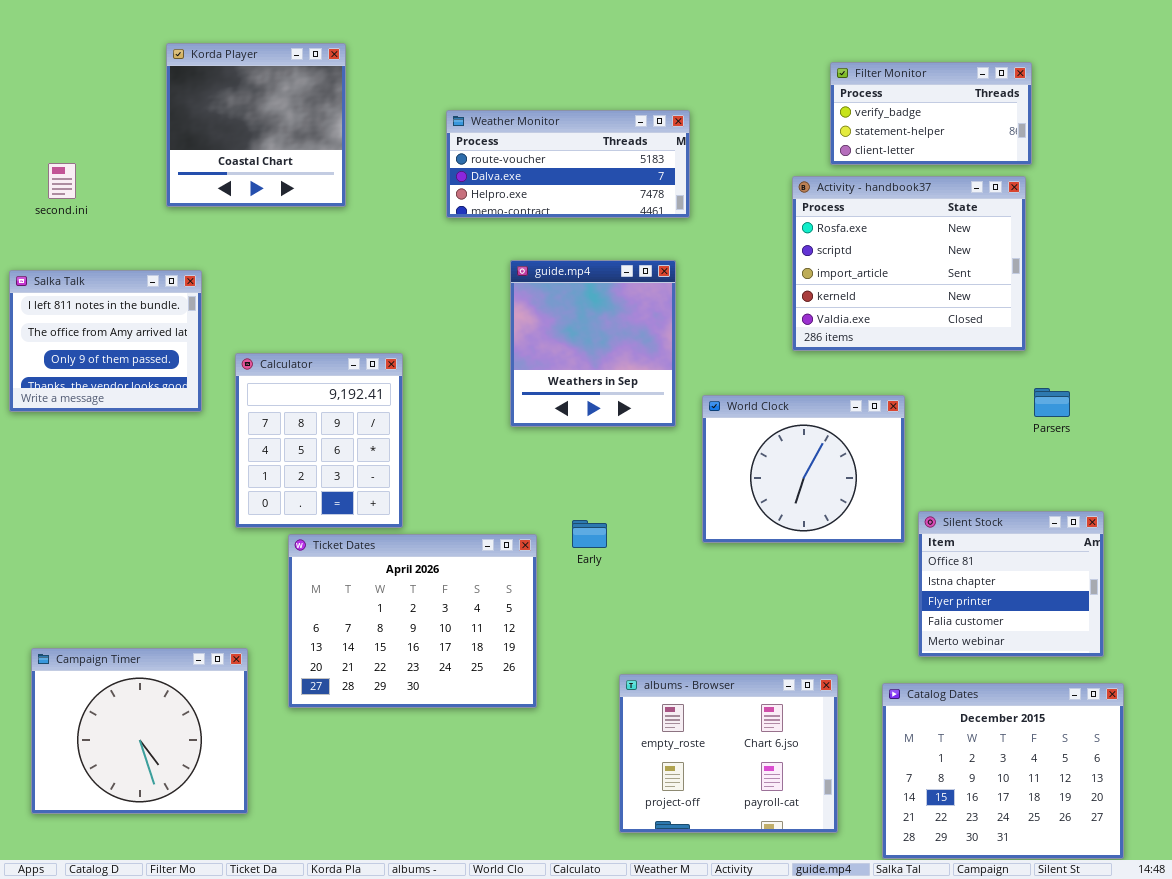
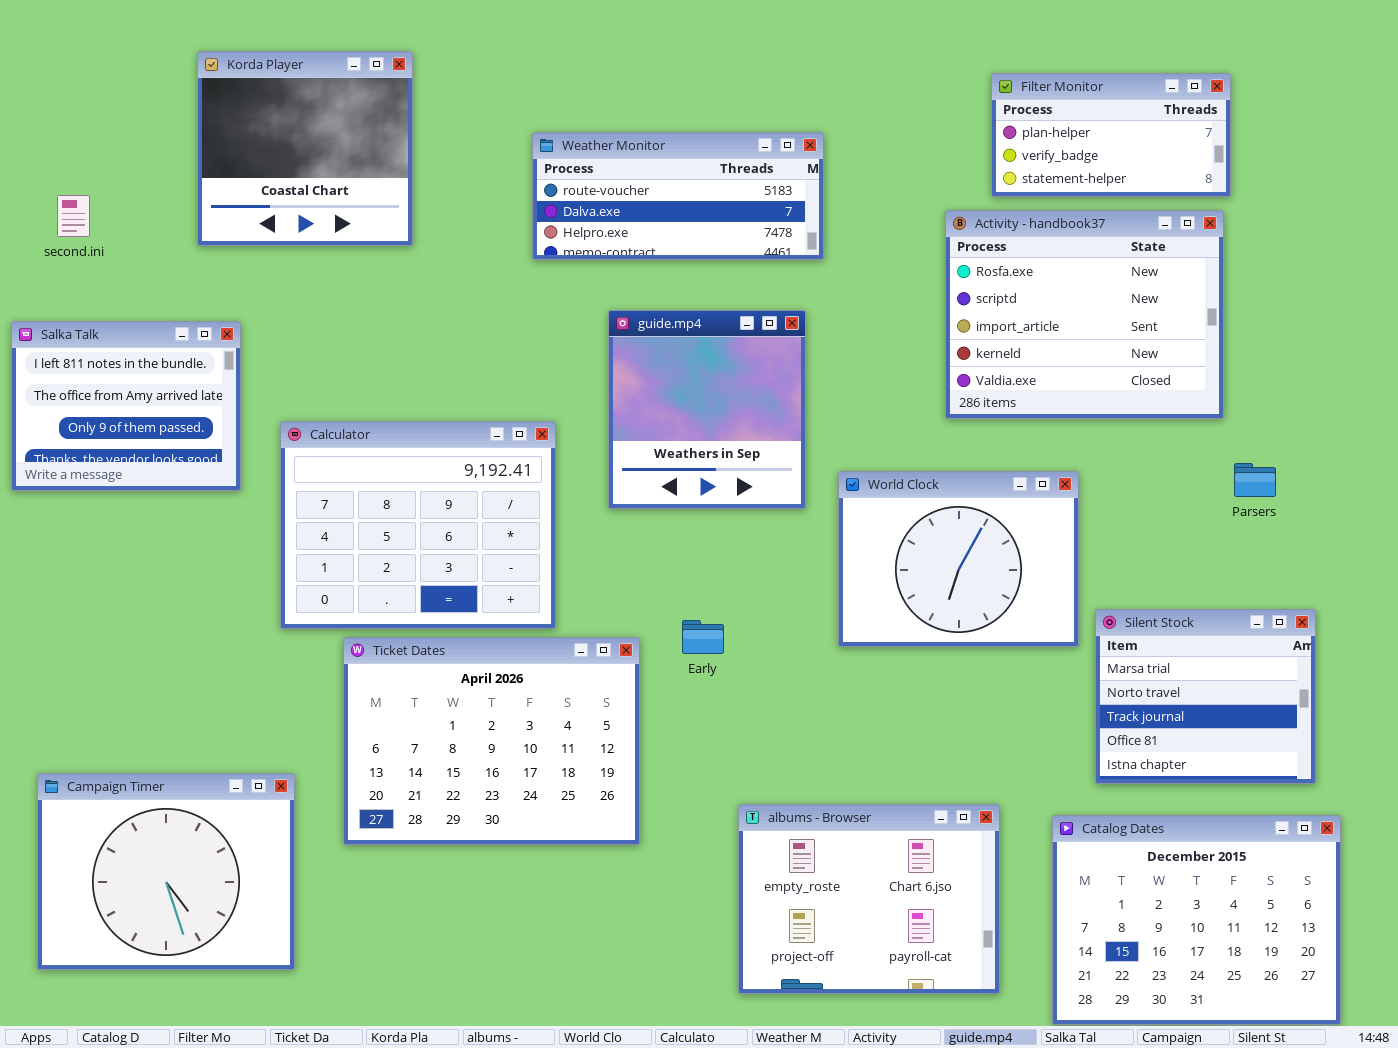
Filter Monitor: [830,62,1032,165] -> [991,73,1231,197], scrolled up 1 row
Calculator: [235,353,403,528] -> [280,421,556,629], resized
Silent Stock: [918,511,1104,657] -> [1095,609,1316,784], scrolled up 3 rows

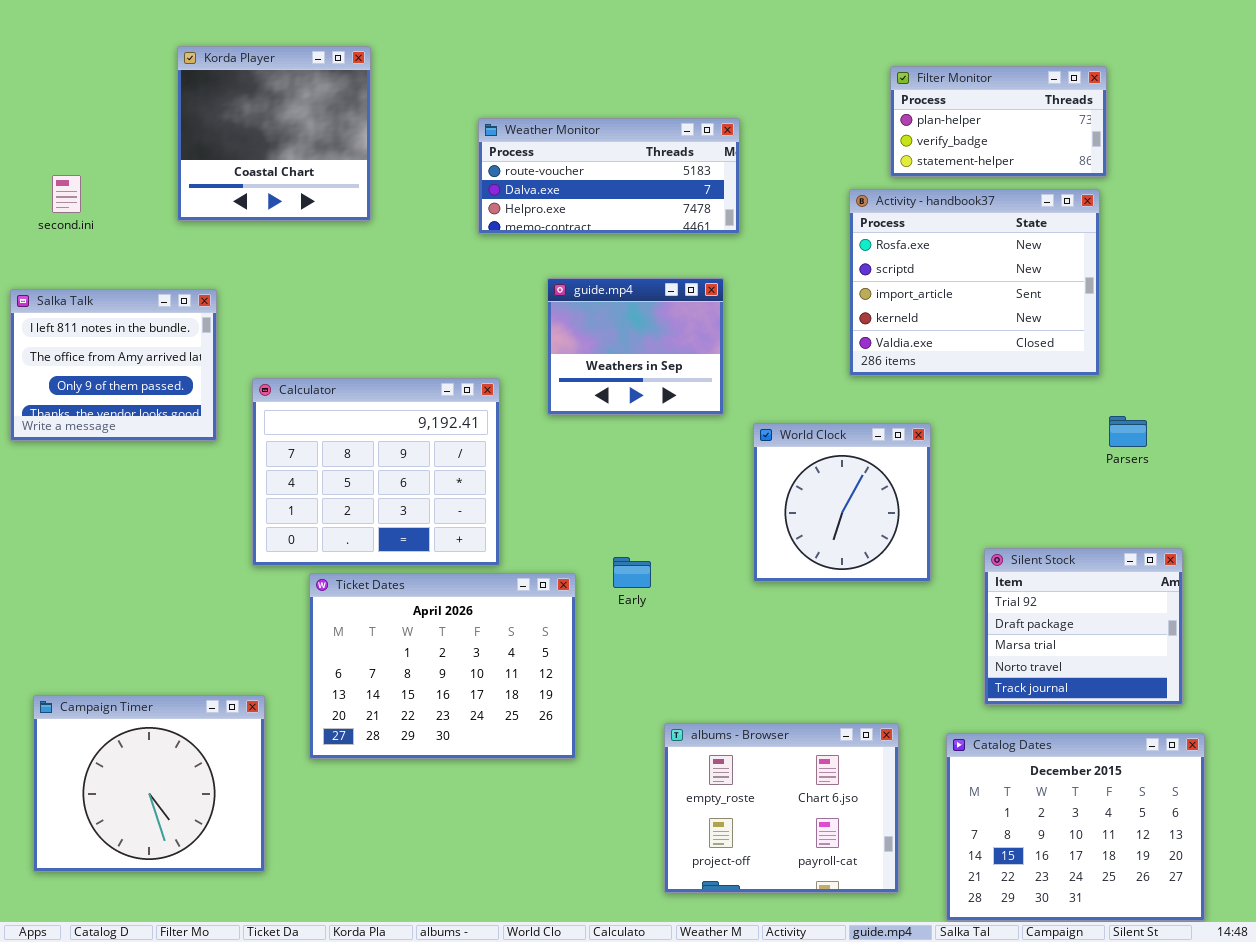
guide.mp4: [608,310,806,509] -> [547,278,724,415], resized
World Clock: [838,471,1079,647] -> [753,423,931,582], resized
Silent Stock: [1095,609,1316,784] -> [984,548,1183,705], scrolled up 2 rows

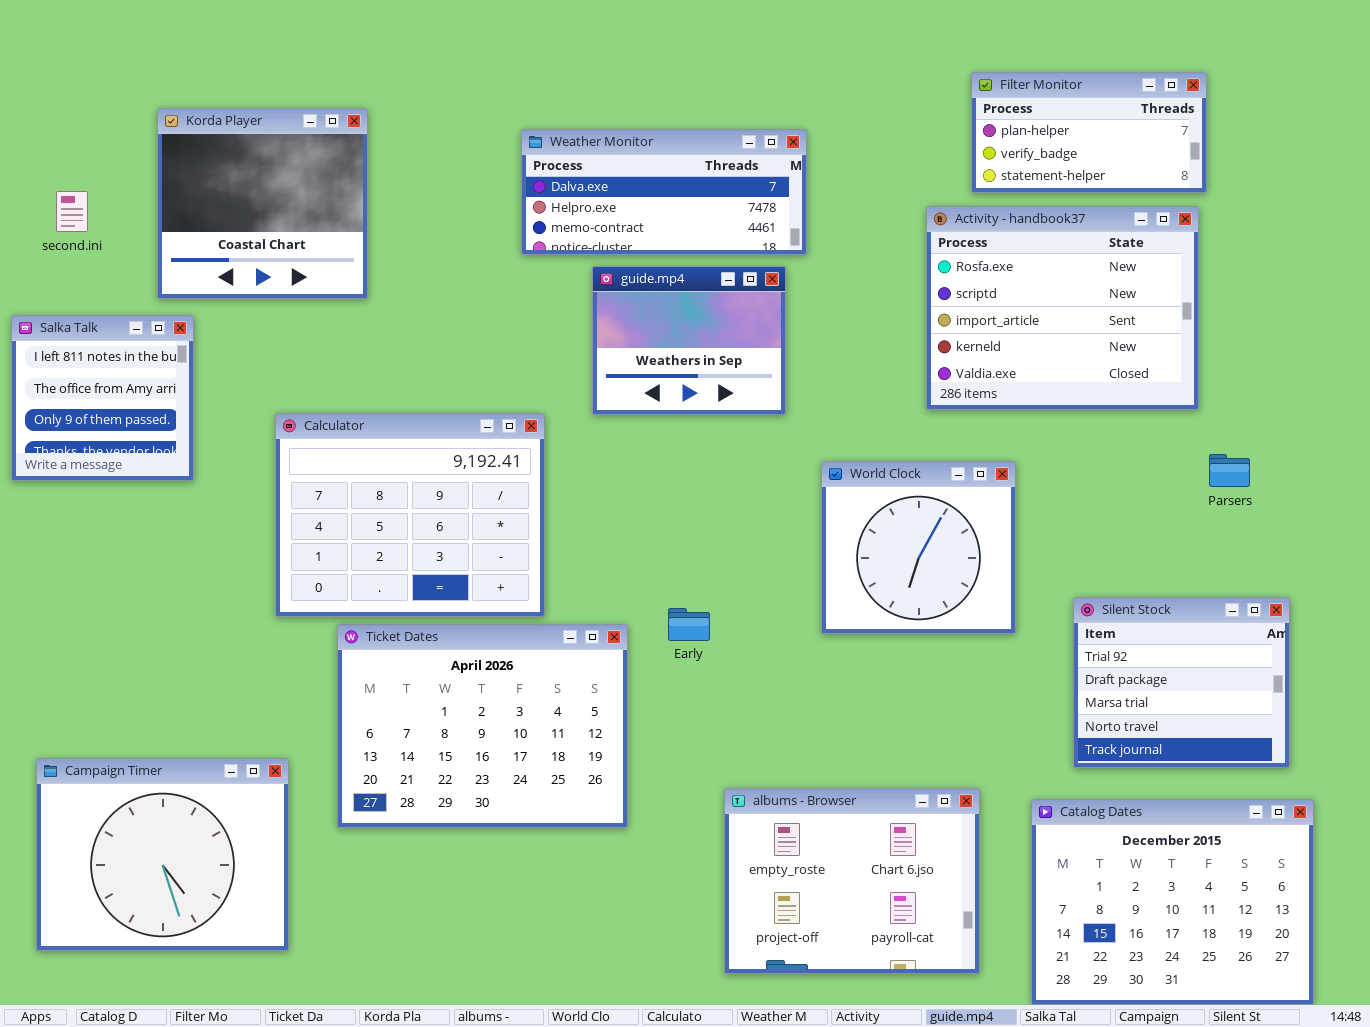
Korda Player: [177,46,371,221] -> [157,108,368,299], moved
Weather Monitor: [478,118,740,234] -> [521,129,807,255], scrolled down 1 row
guide.mp4: [547,278,724,415] -> [592,266,786,415], moved
Salka Talk: [10,289,217,441] -> [11,315,194,481], resized

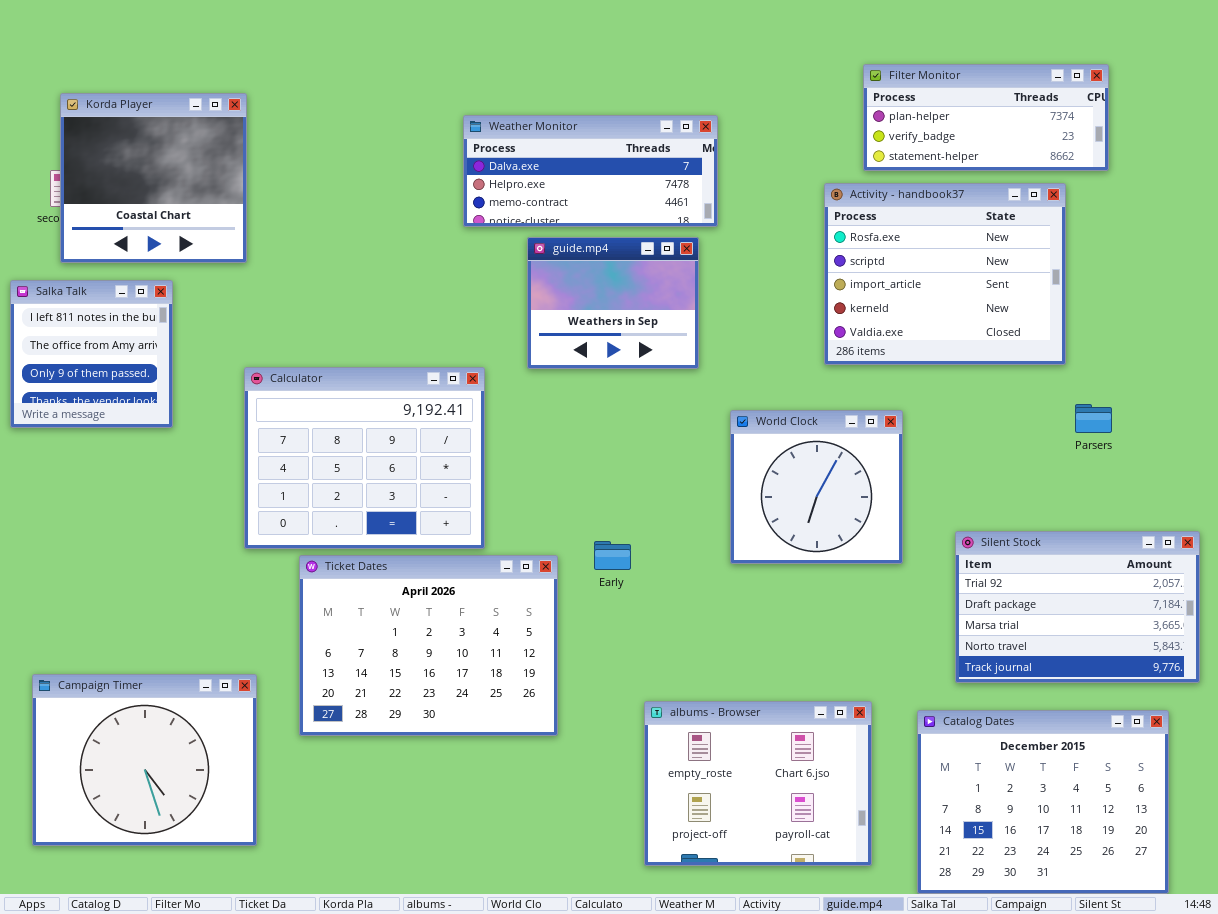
Filter Monitor: [971,72,1207,193] -> [863,64,1109,171], resized
Korda Player: [157,108,368,299] -> [60,93,247,263], moved
Silent Stock: [1073,597,1290,768] -> [955,531,1200,683], resized

